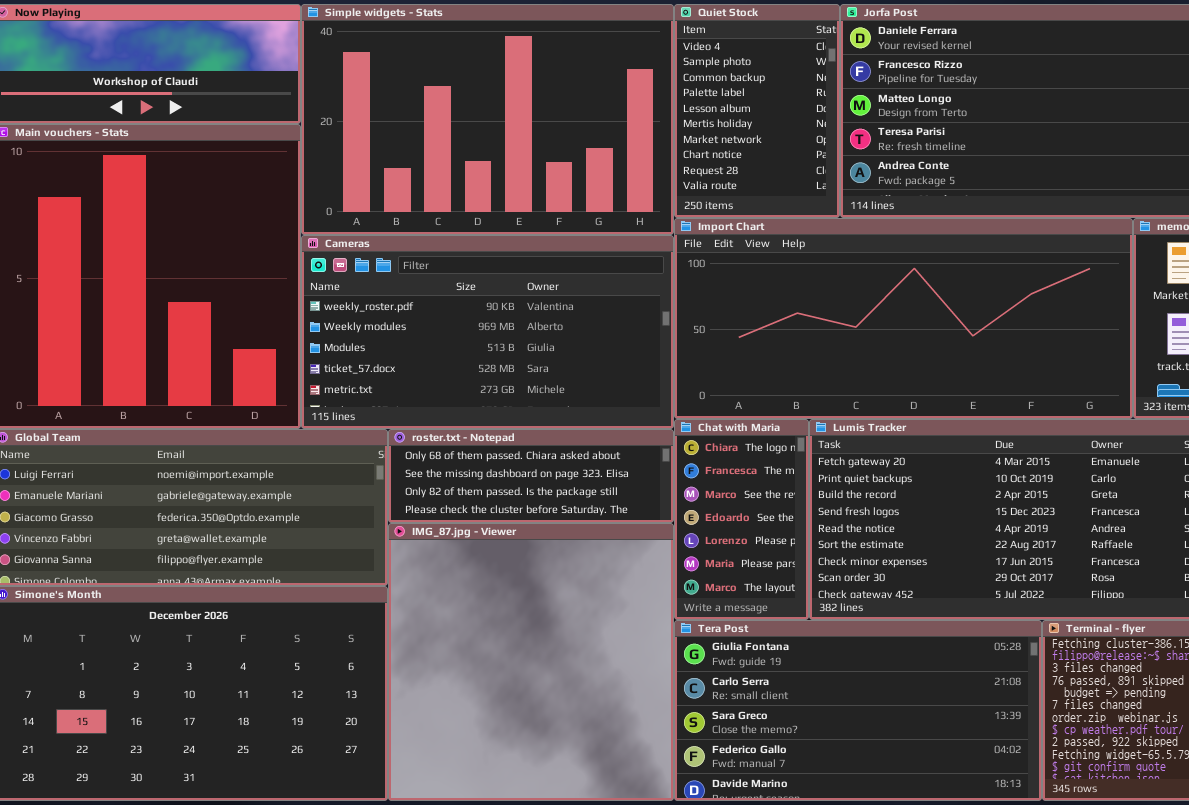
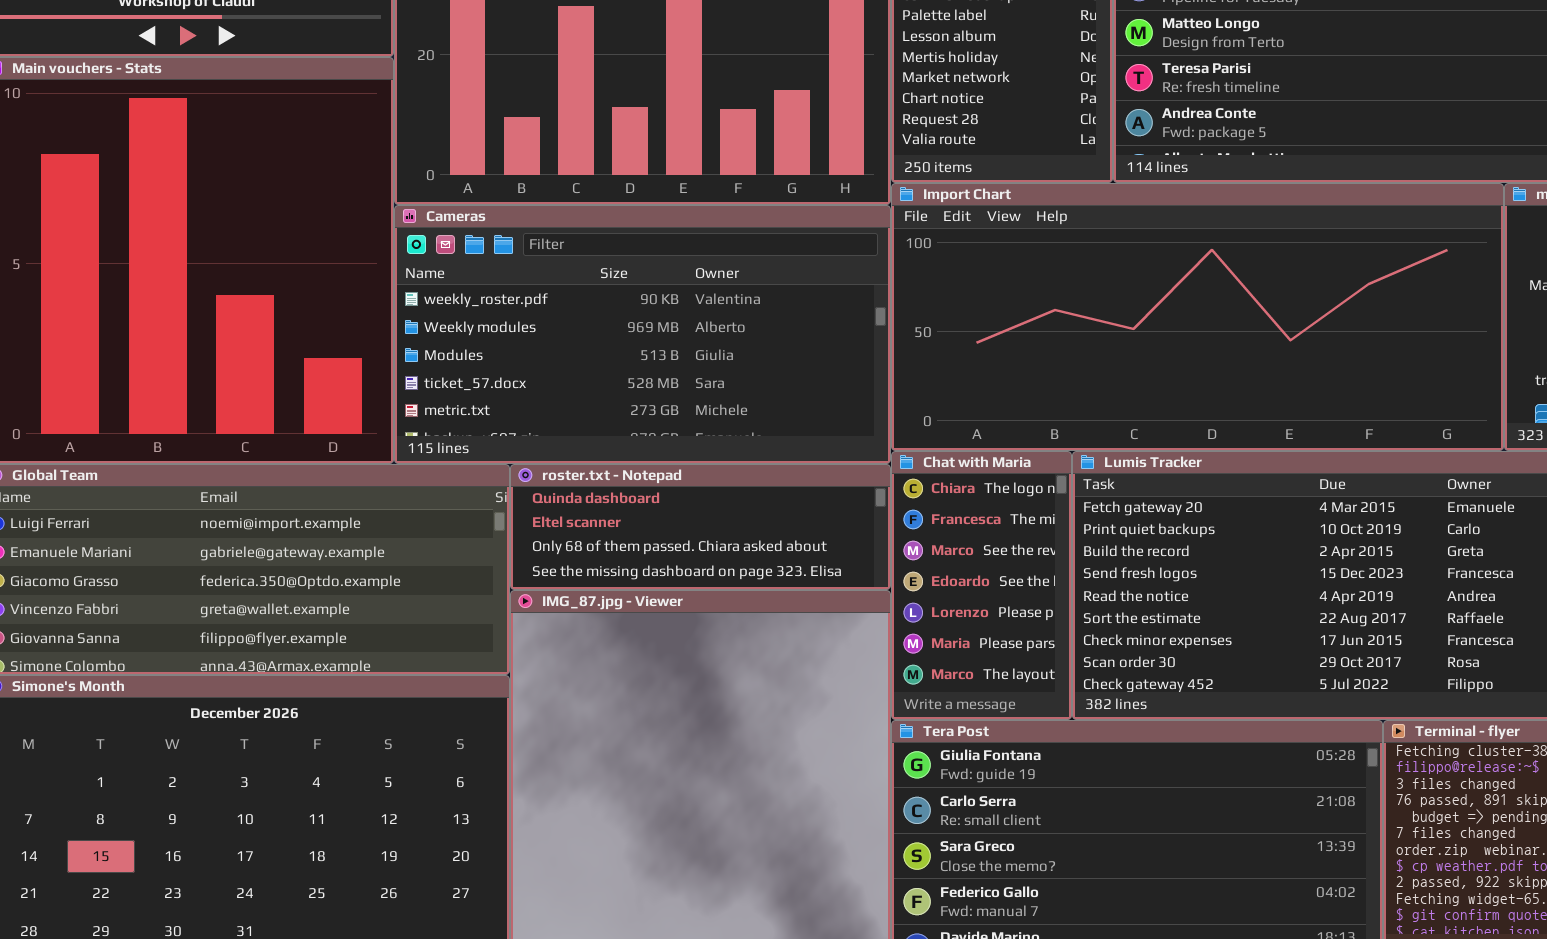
roster.txt - Notepad: [388,429,674,523] -> [510,464,891,590], scrolled up 2 rows

